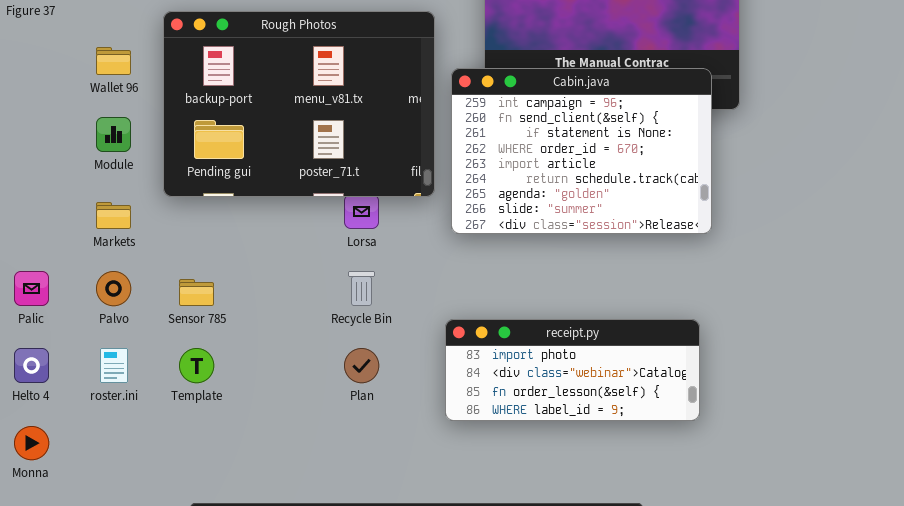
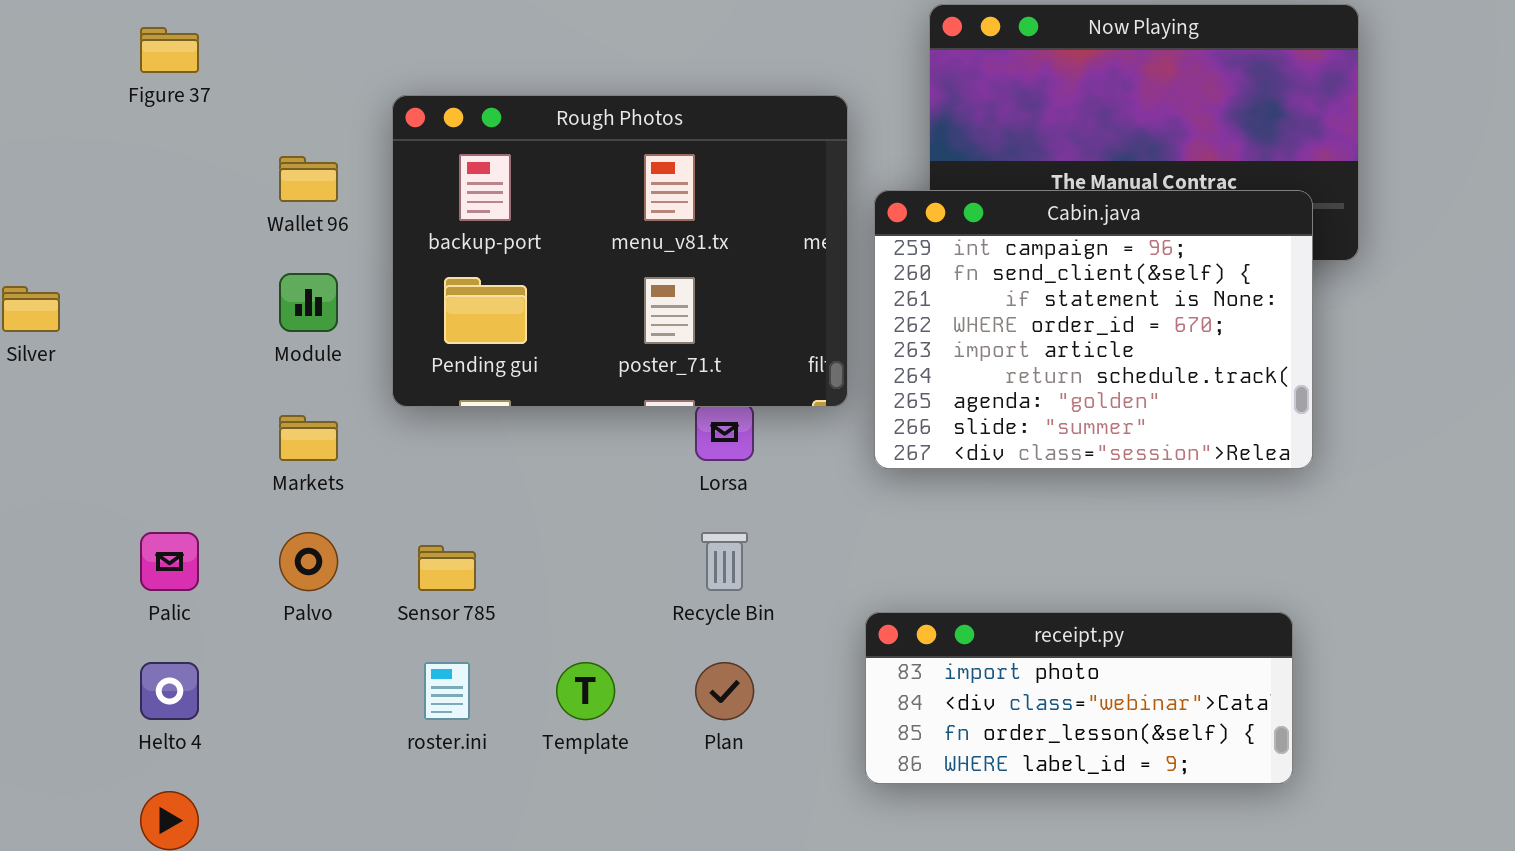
roster.ini: [100,348,128,383] -> [424,662,470,720], moved
Template: [179,348,214,383] -> [556,662,615,720], moved

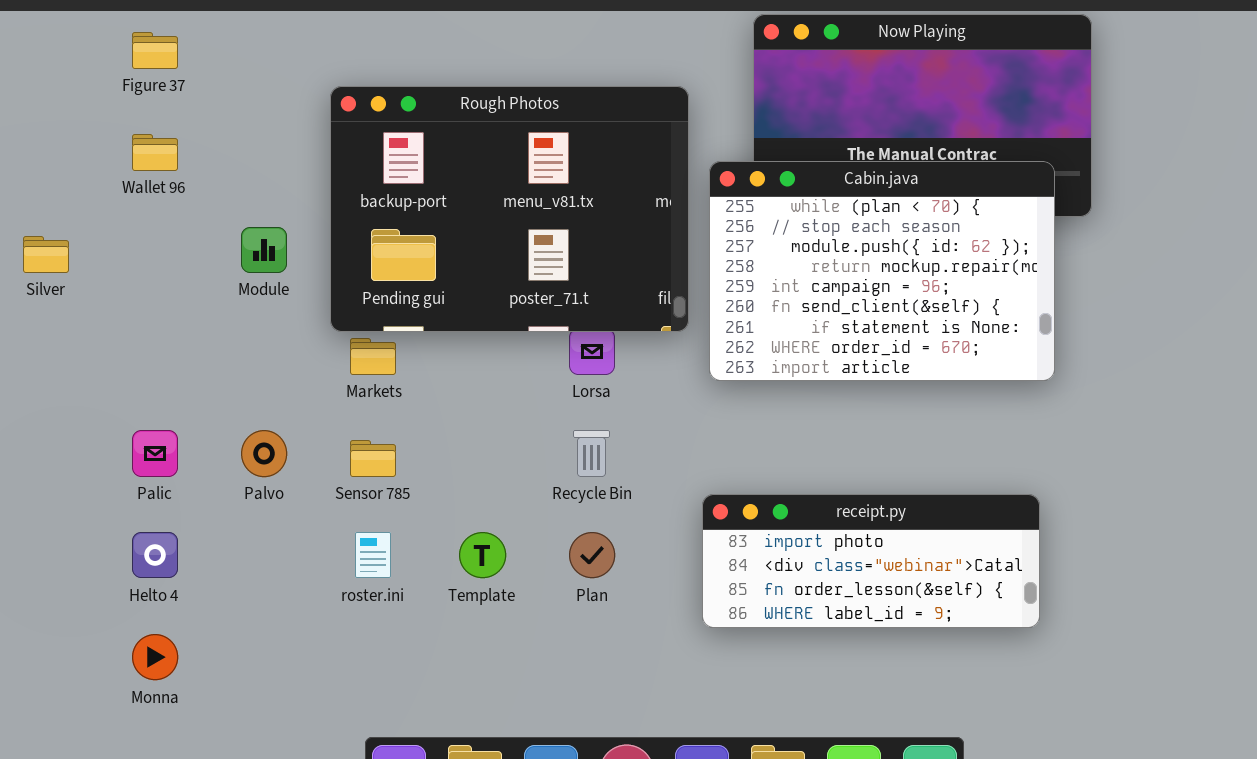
Wallet 96: [279,156,338,202] -> [132,134,178,171], moved
Cabin.java: [874,190,1313,469] -> [709,161,1055,381], scrolled up 4 rows
Markets: [279,415,338,461] -> [350,338,396,375], moved

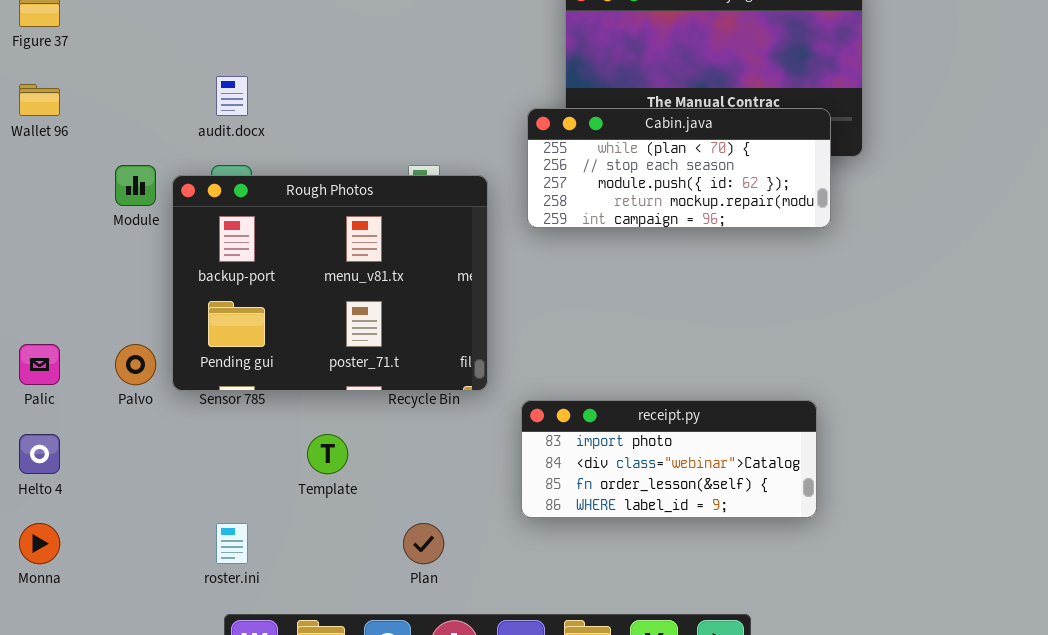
Rough Photos: [330,86,689,332] -> [172,175,488,391], moved
Cabin.java: [709,161,1055,381] -> [527,108,831,228], resized
roster.ini: [355,532,391,578] -> [216,523,248,564], moved
Plan: [569,532,615,578] -> [403,523,444,564], moved

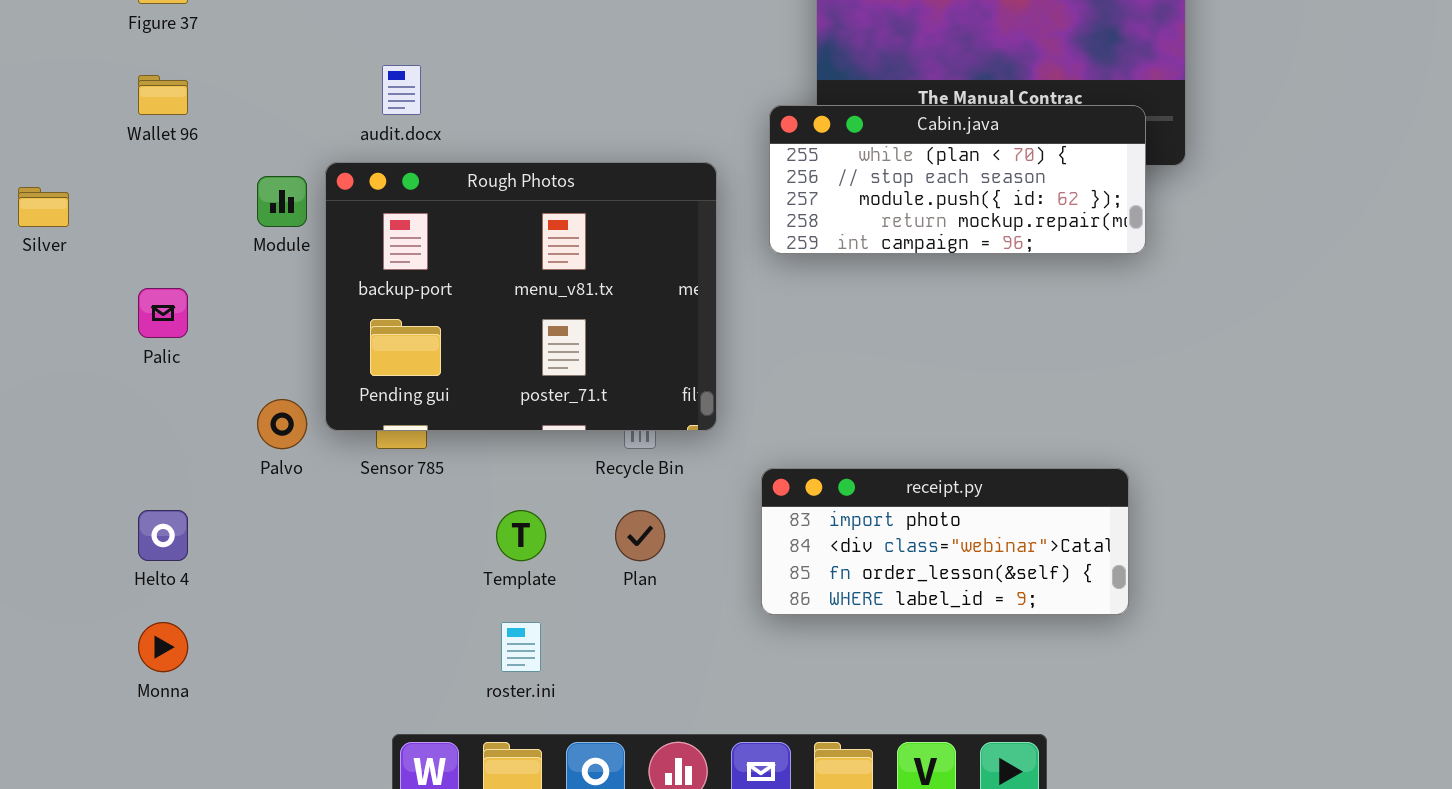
Rough Photos: [172,175,488,391] -> [325,162,717,431], moved
Palic: [19,344,60,385] -> [138,288,188,338], moved
roster.ini: [216,523,248,564] -> [501,622,541,672], moved
Plan: [403,523,444,564] -> [615,510,665,561], moved

